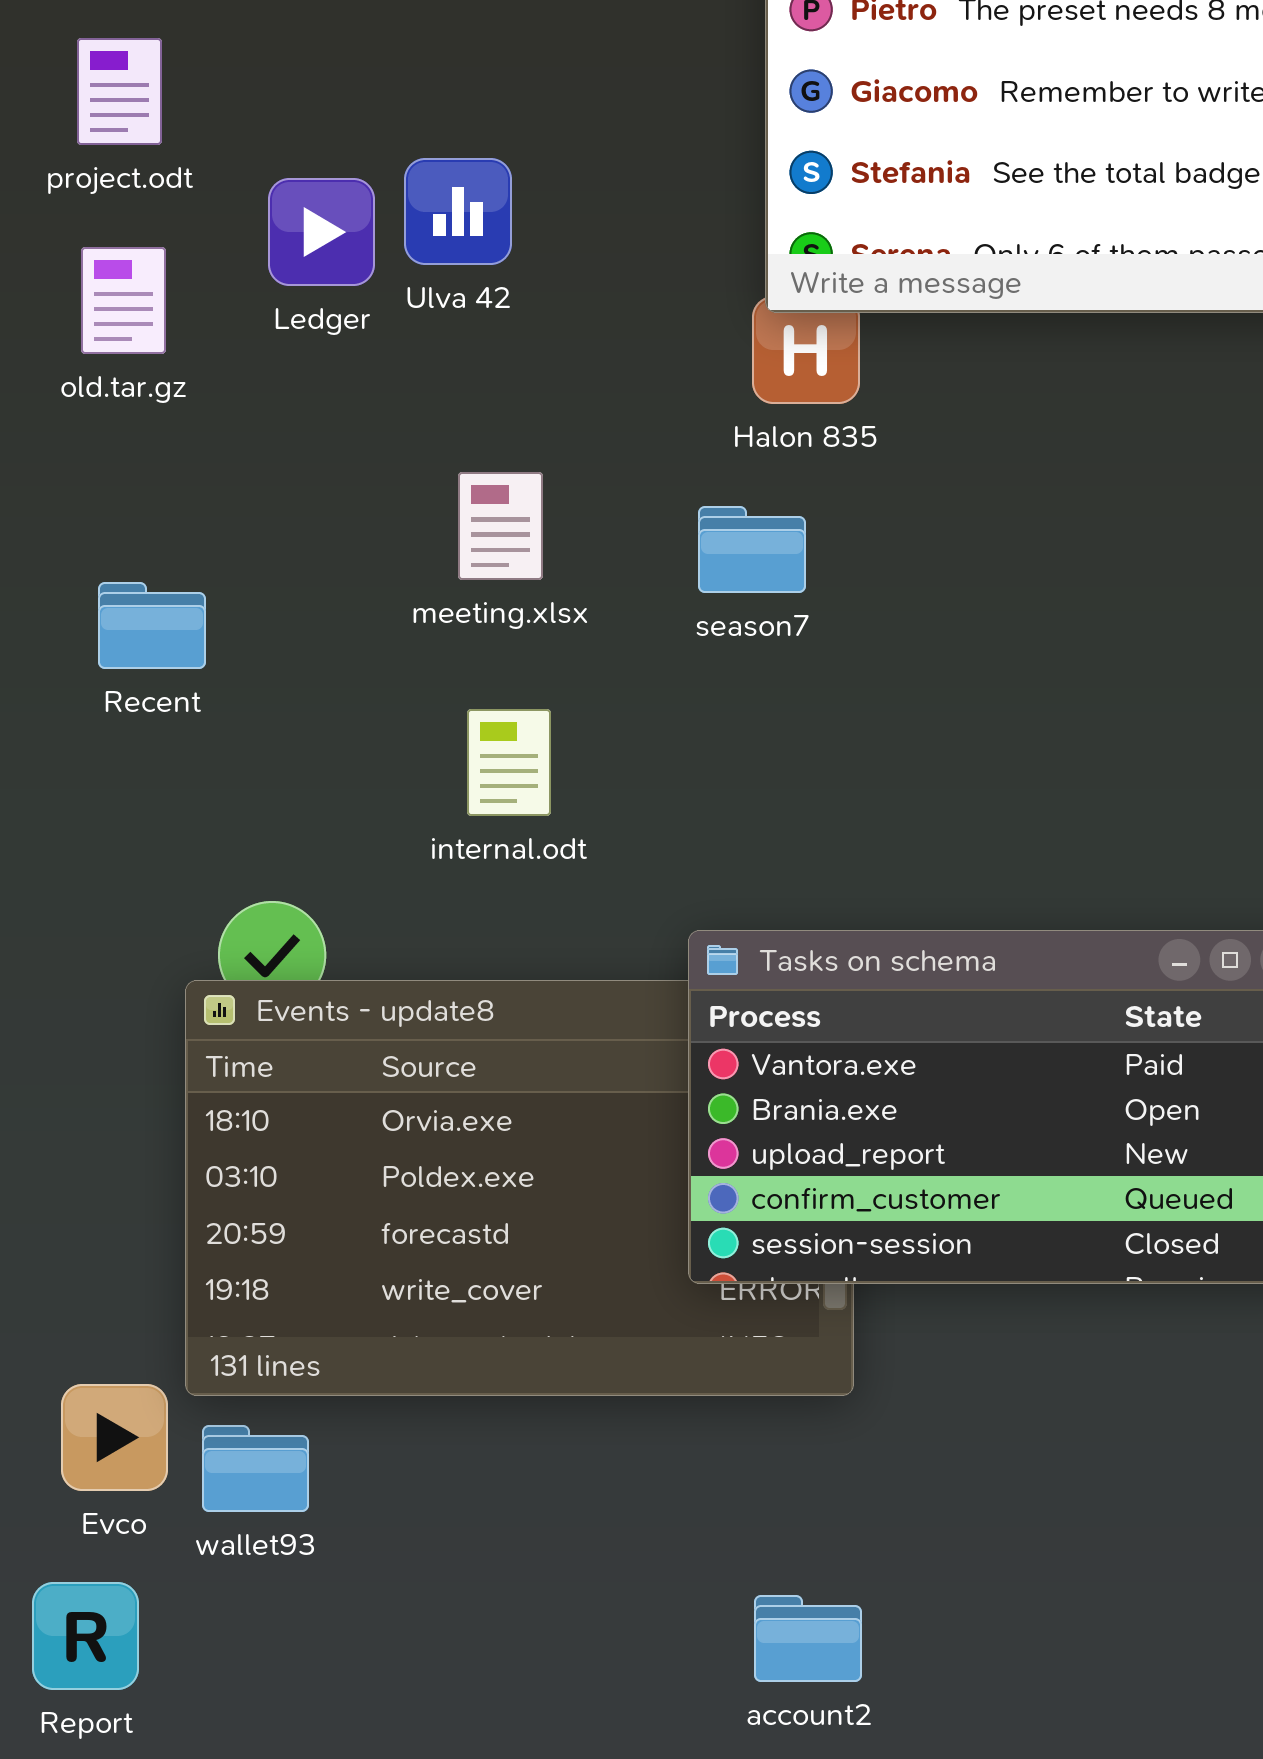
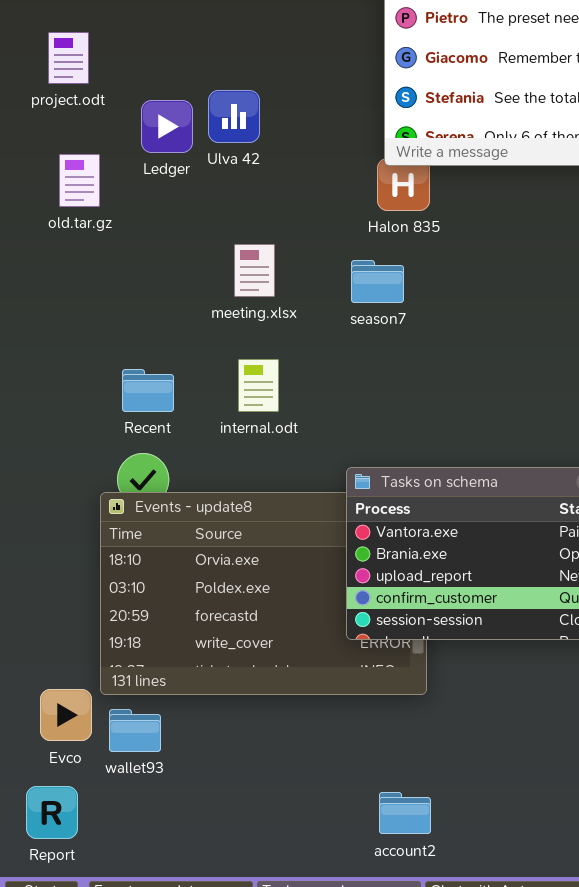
old.tar.gz: [81,247,166,354] -> [59,154,100,207], moved
Recent: [98,582,206,669] -> [122,369,174,412], moved

